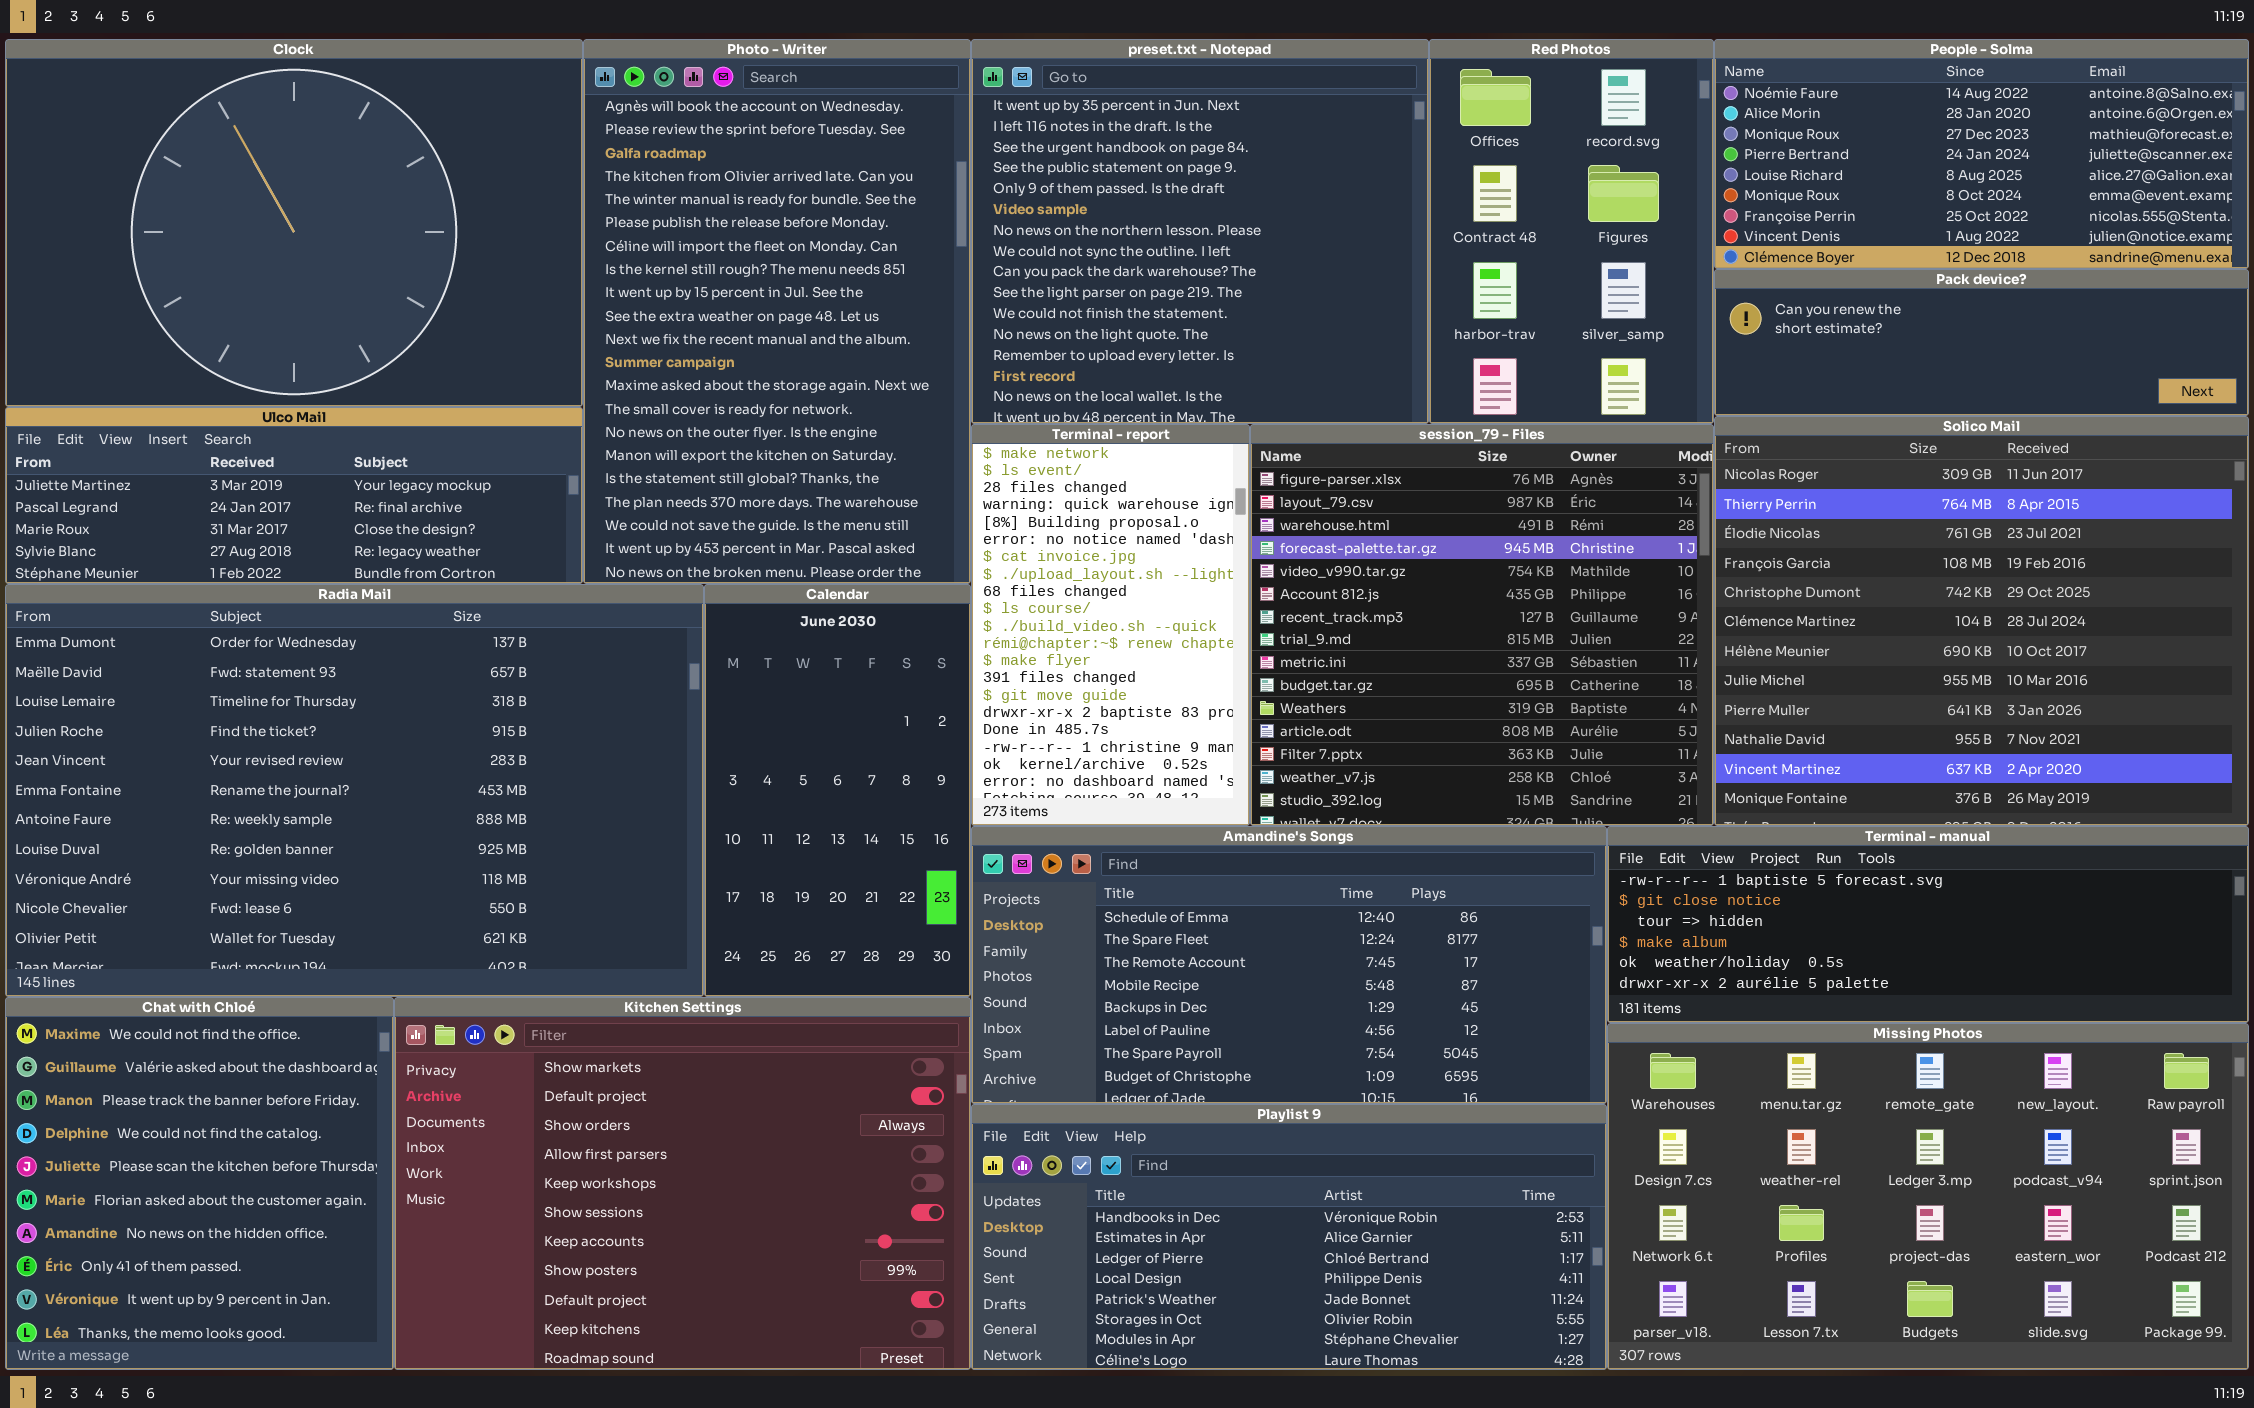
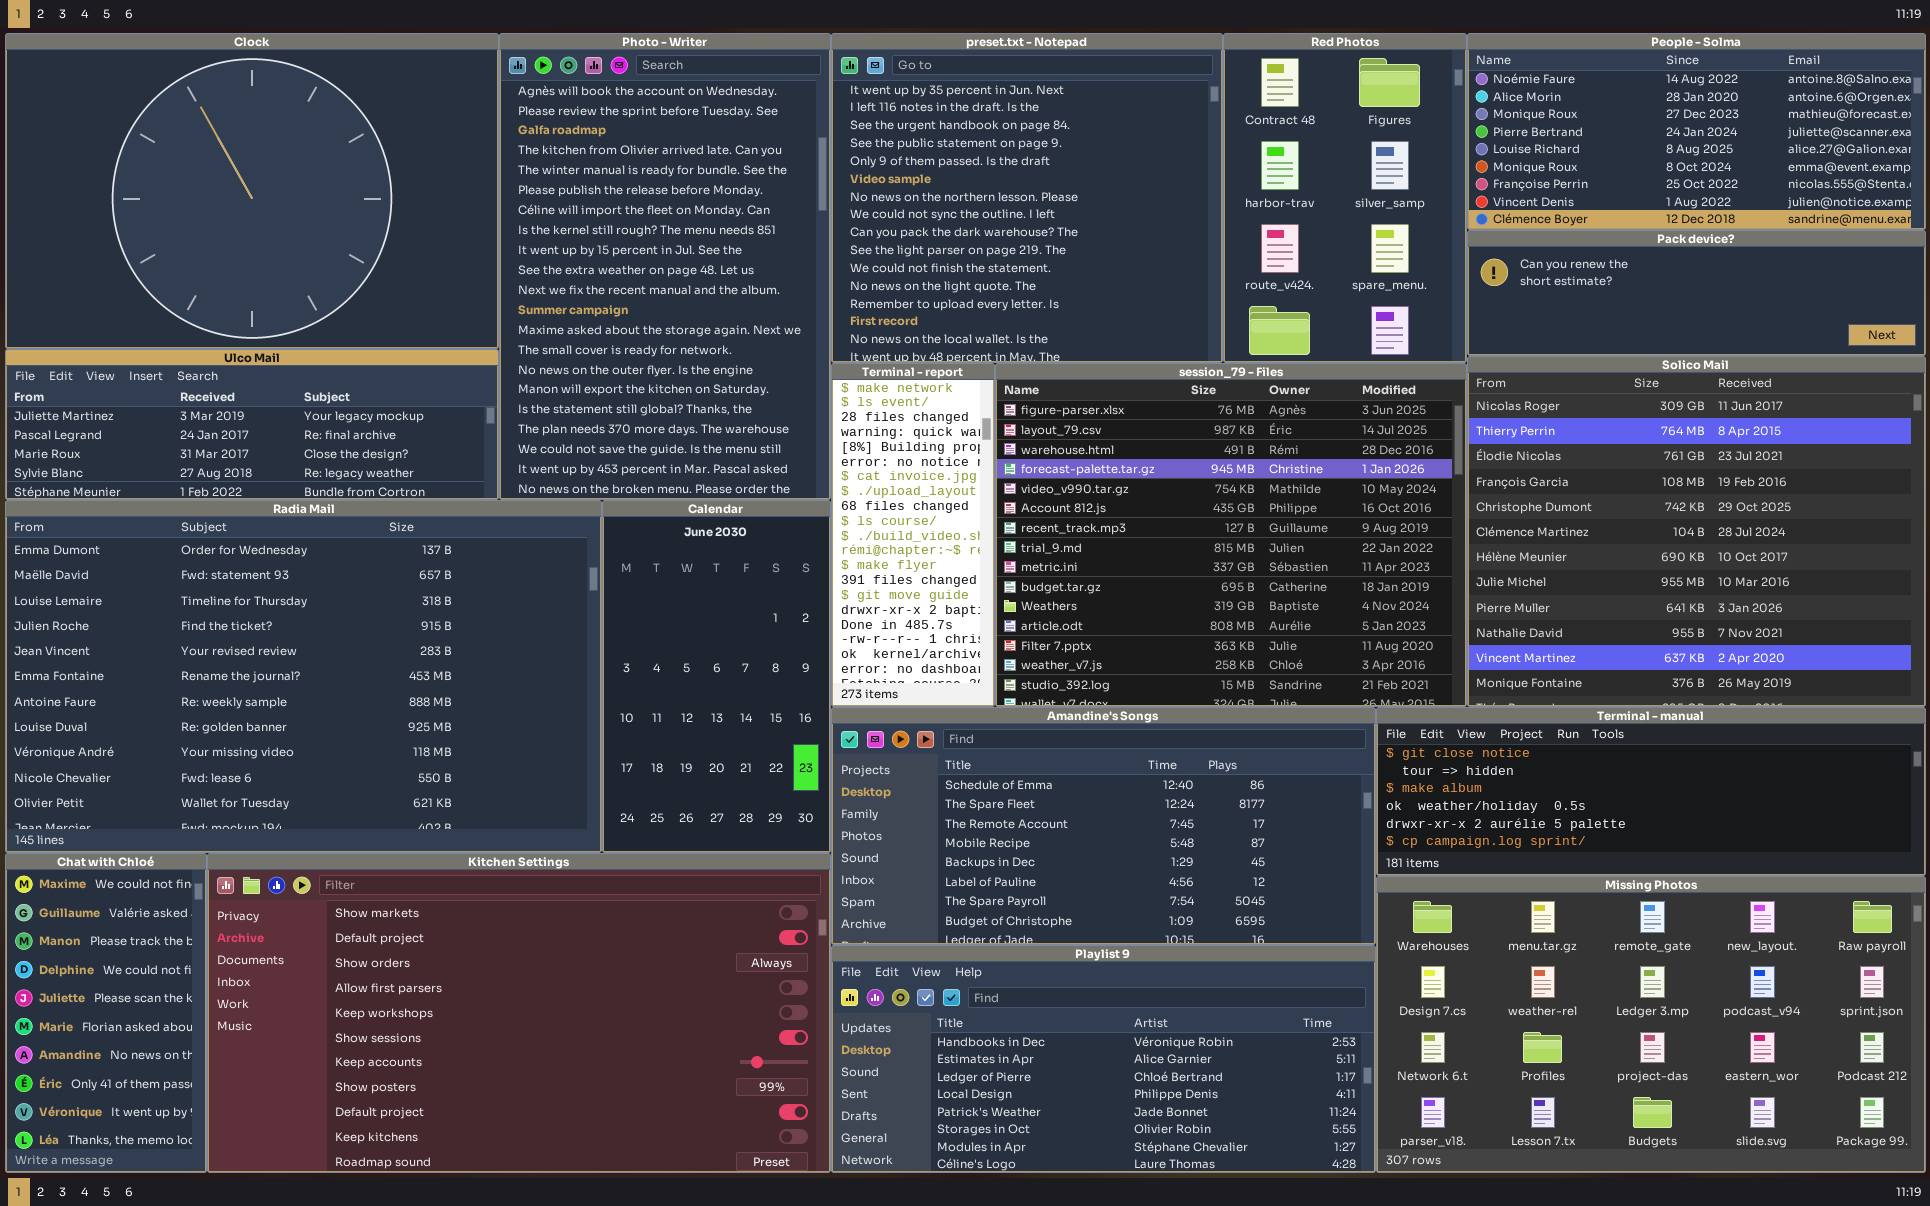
Red Photos: [1429,39,1714,424] -> [1223,33,1467,363], scrolled down 1 row
Terminal - report: [971,424,1250,826] -> [831,363,995,707], resized
session_79 - Files: [1250,424,1714,826] -> [995,363,1467,707], resized
Terminal - manual: [1607,826,2249,1023] -> [1376,707,1926,876], scrolled down 1 row
Chat with Chloé: [5,997,394,1370] -> [5,853,207,1173], resized
Kitchen Settings: [394,997,971,1370] -> [207,853,831,1173], resized

